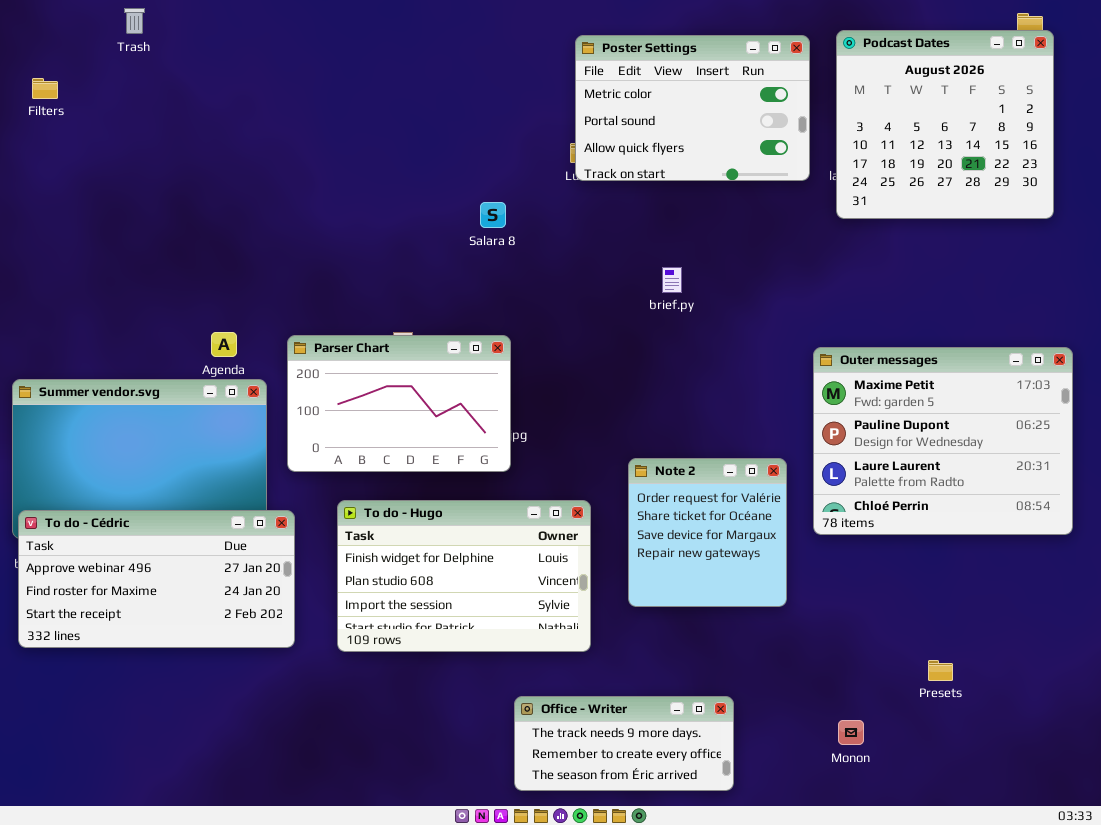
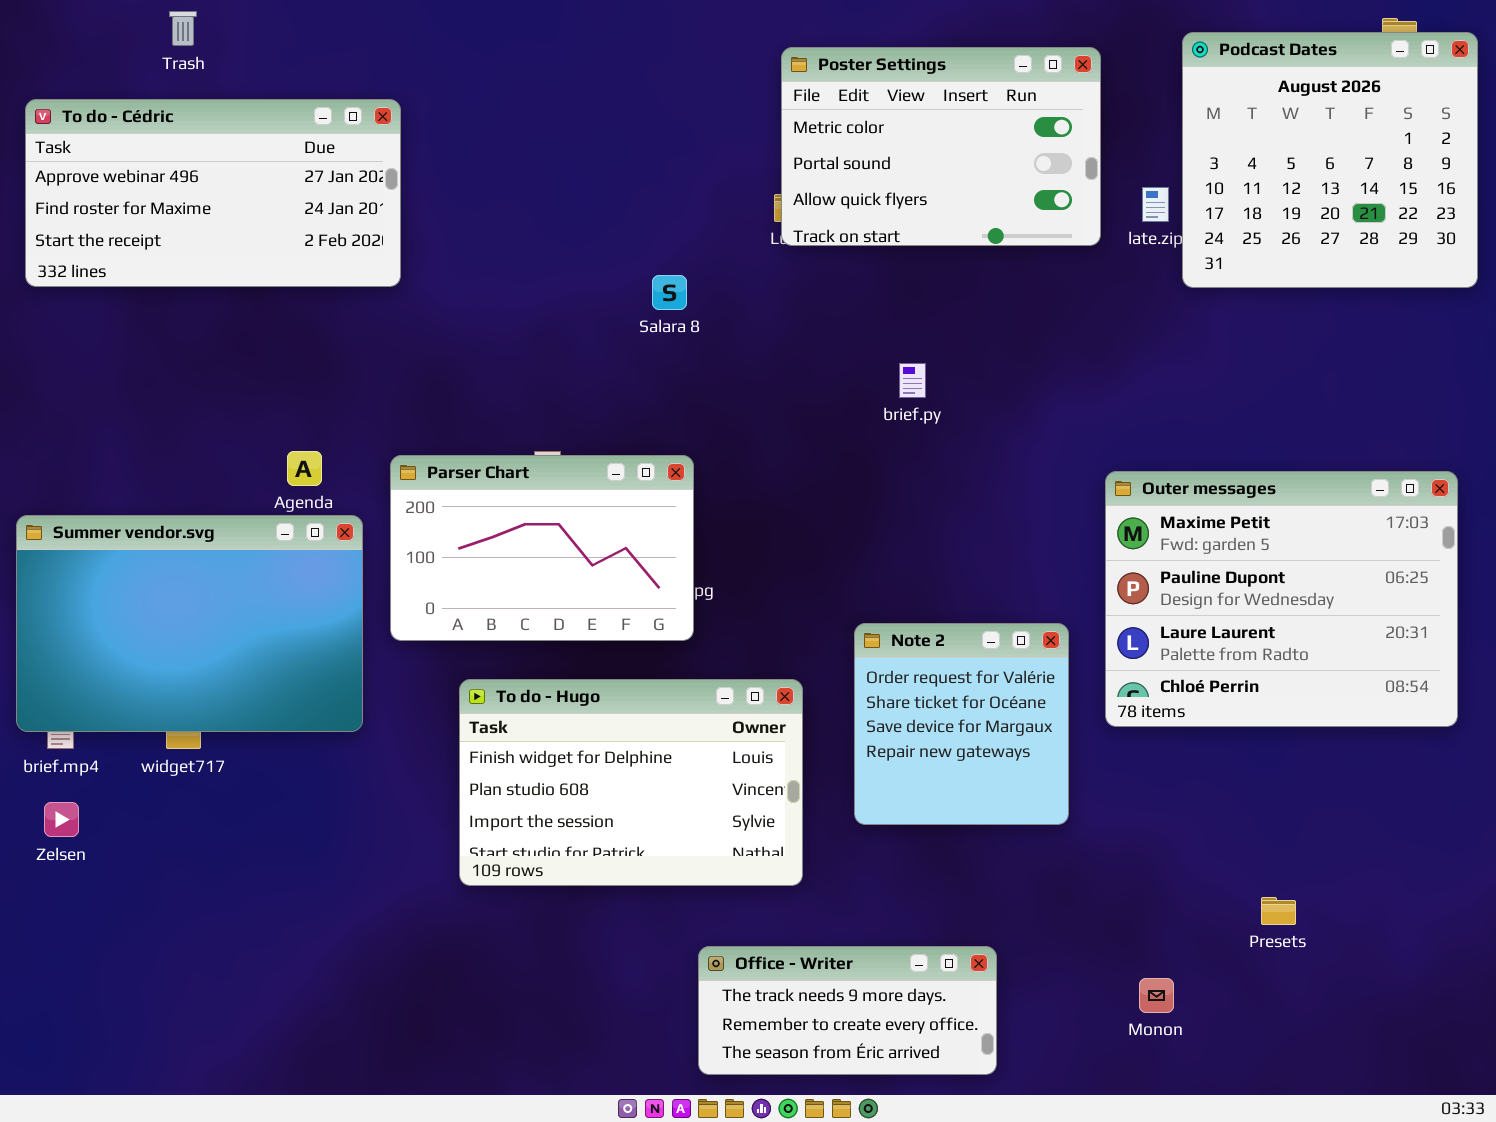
Podcast Dates: [836,30,1054,219] -> [1182,32,1478,288], moved
To do - Cédric: [18,510,295,648] -> [25,99,401,287], moved

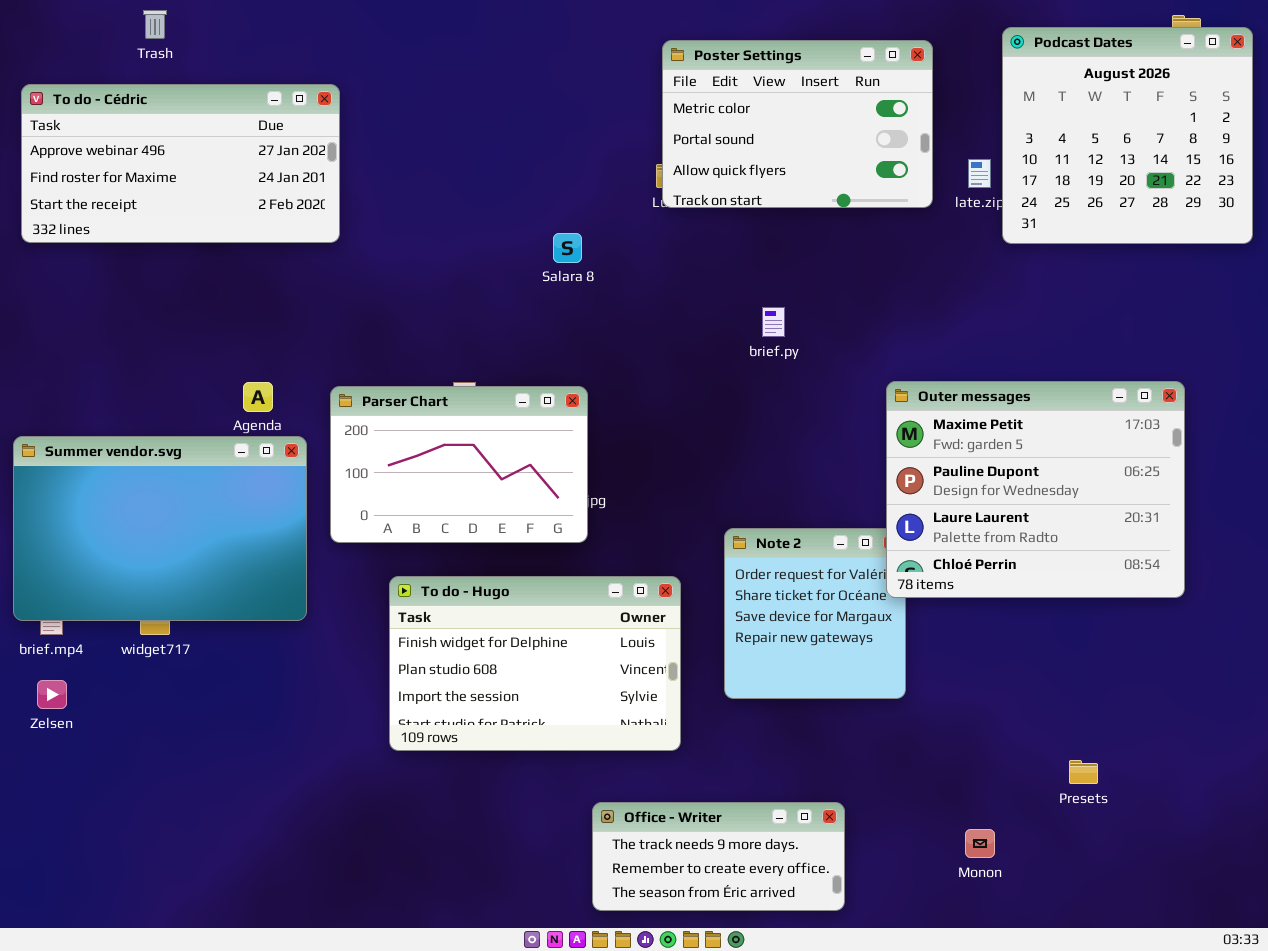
Outer messages: [1105,471,1458,727] -> [886,381,1185,598], moved

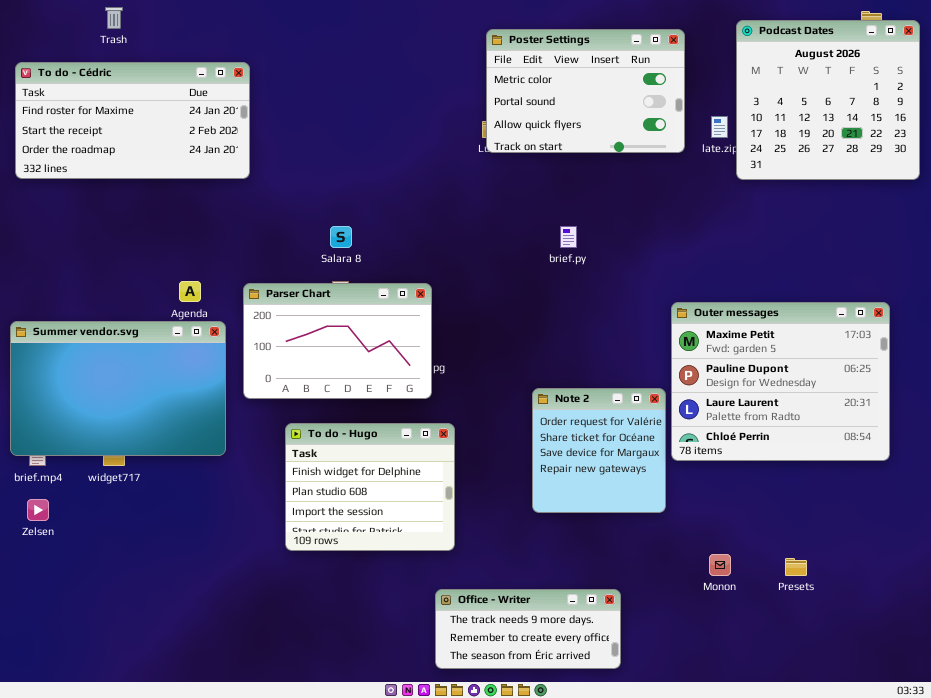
To do - Cédric: [21,84,340,243] -> [15,62,250,179], scrolled down 1 row
Salara 8: [553,233,582,263] -> [330,226,352,248], moved
Outer messages: [886,381,1185,598] -> [671,302,890,461], moved
To do - Hugo: [389,576,681,751] -> [285,423,455,551], resized
Monon: [965,829,995,858] -> [709,554,731,576], moved

